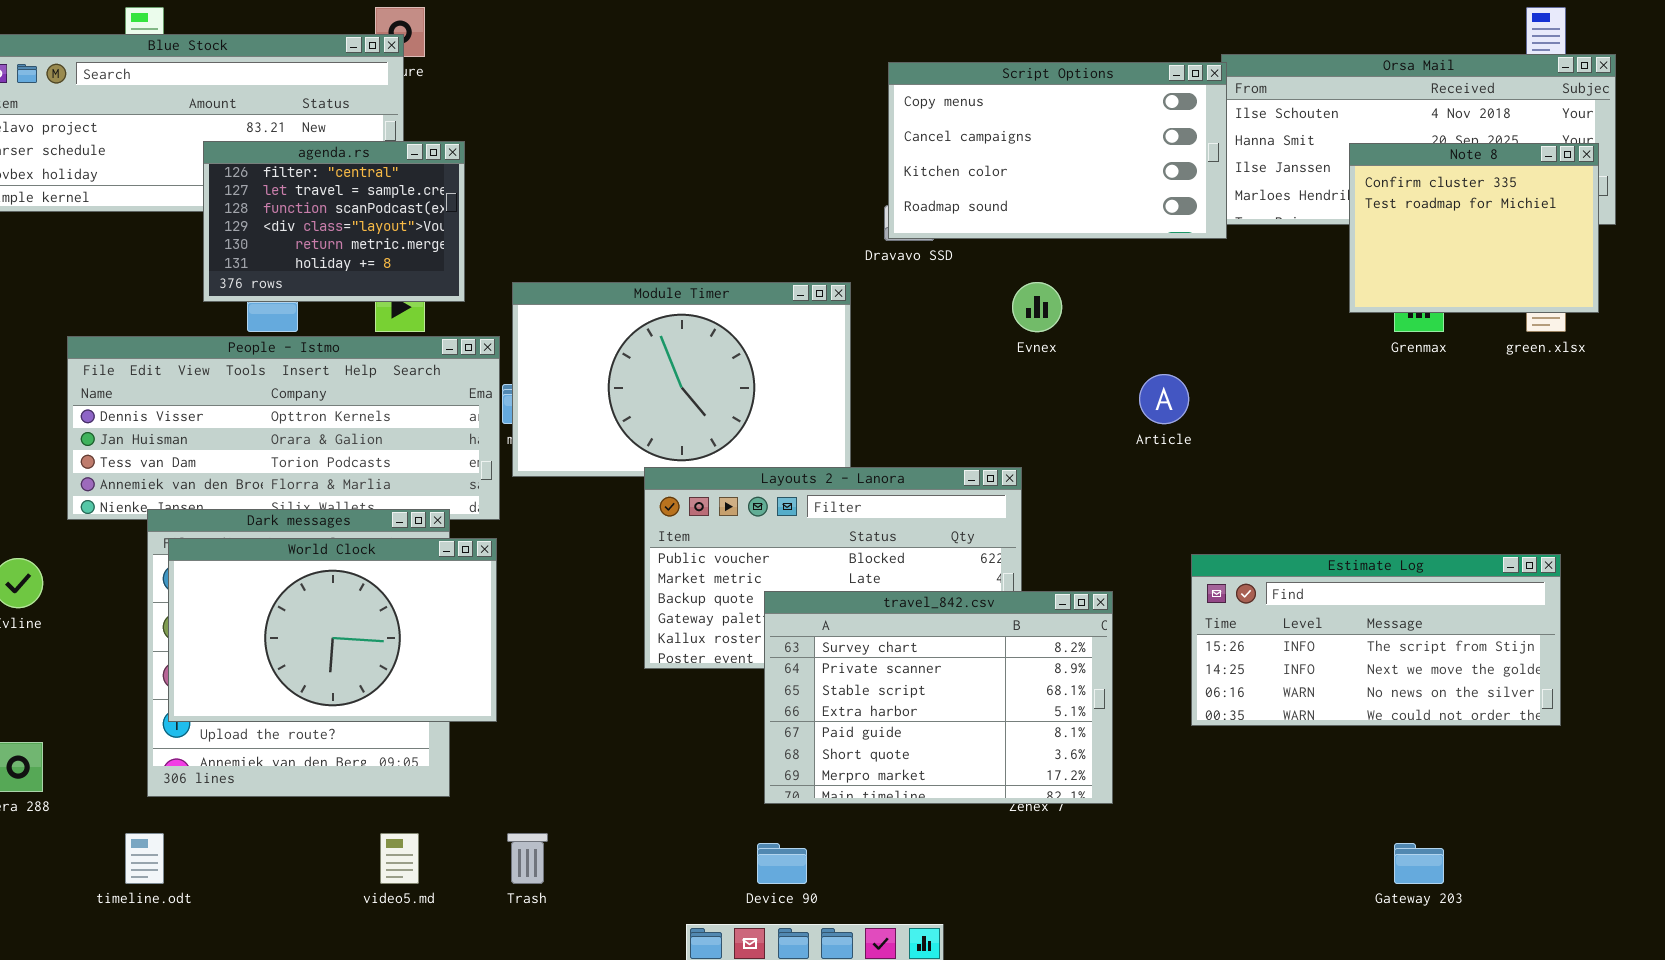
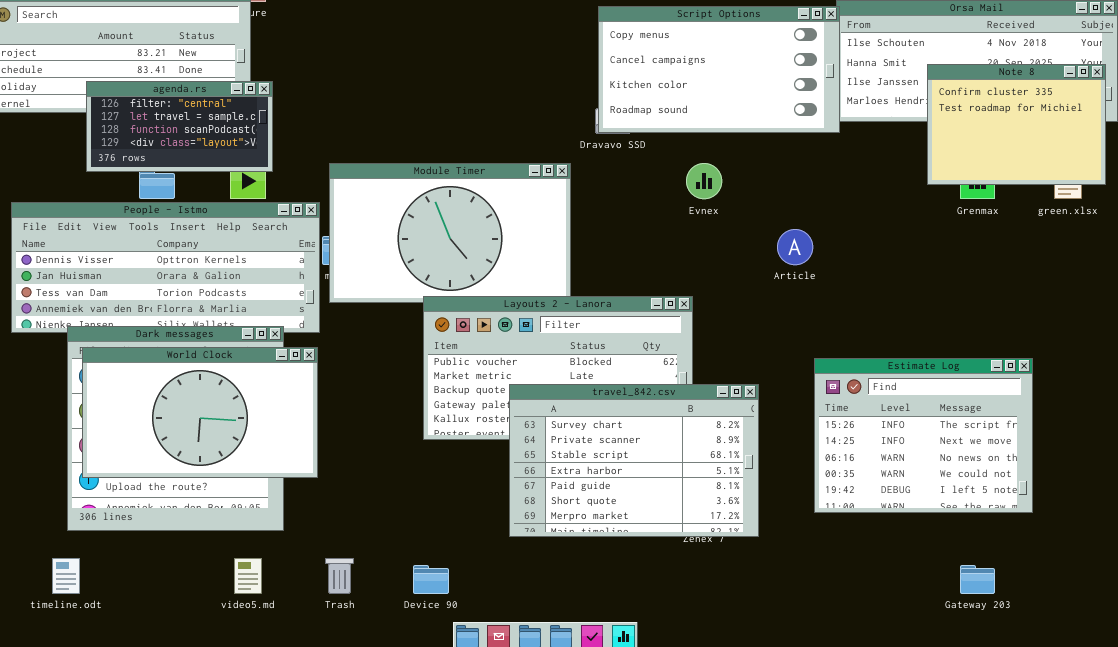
agenda.rs: [203,141,465,302] -> [86,81,273,172], moved, resized
Estimate Log: [1191,554,1561,726] -> [814,358,1033,513], resized
Device 90: [757,843,807,884] -> [413,565,449,594], moved

